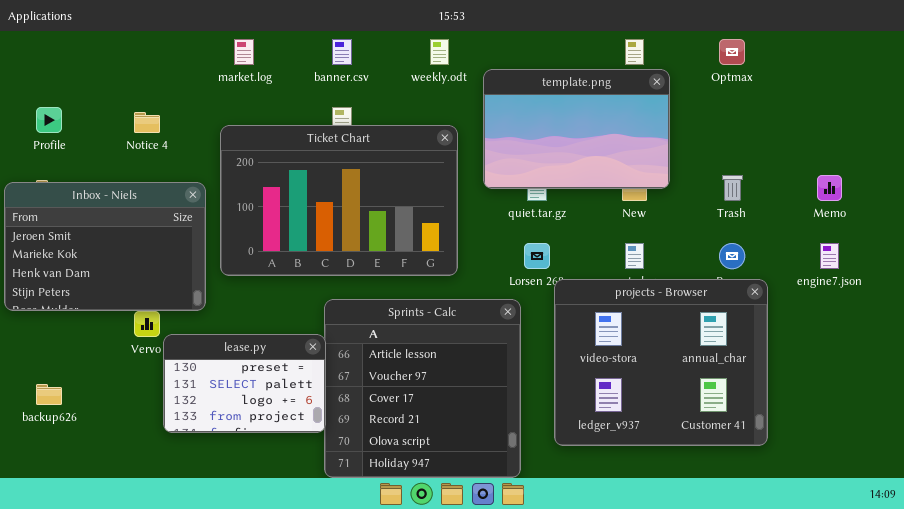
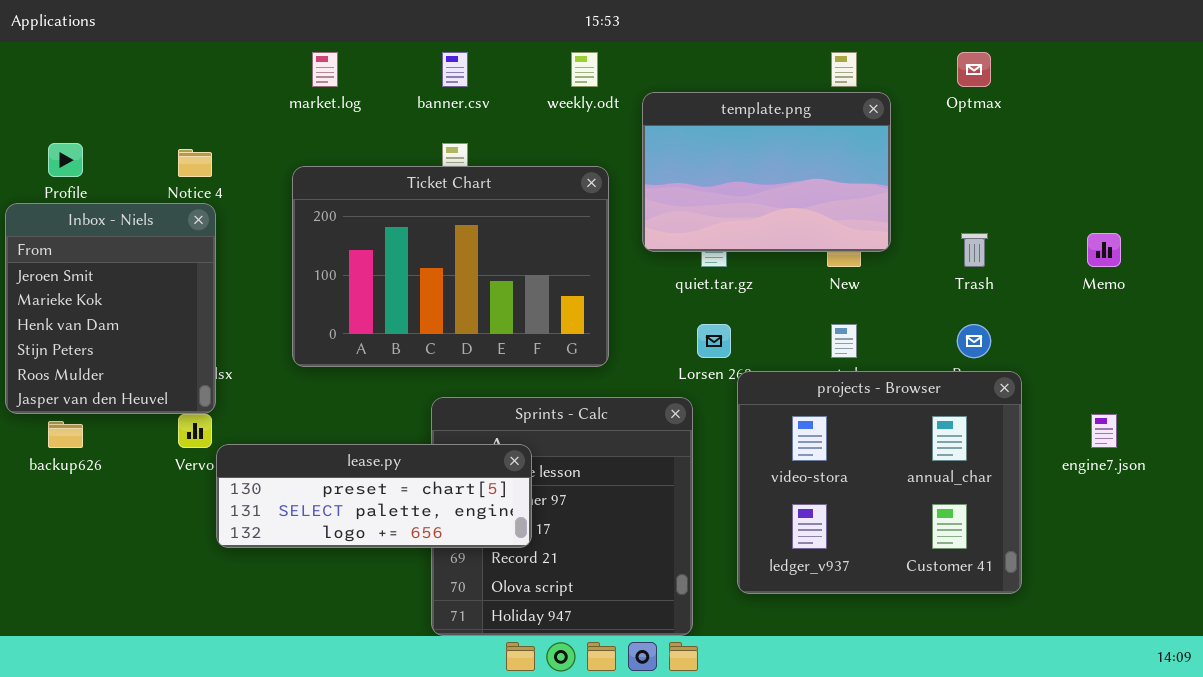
Inbox - Niels: [4,182,206,311] -> [5,203,216,414], resized
engine7.json: [820,243,839,269] -> [1091,414,1117,448], moved
lease.py: [163,334,326,433] -> [216,444,532,548], resized
backup626: [36,384,62,405] -> [48,421,83,448], moved

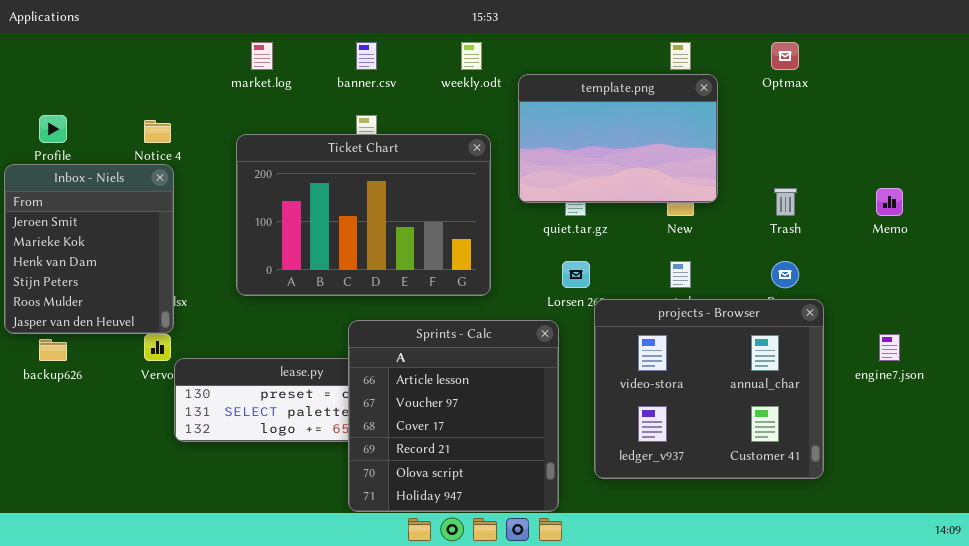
Sprints - Calc: [431,397,693,636] -> [348,320,559,512], raised

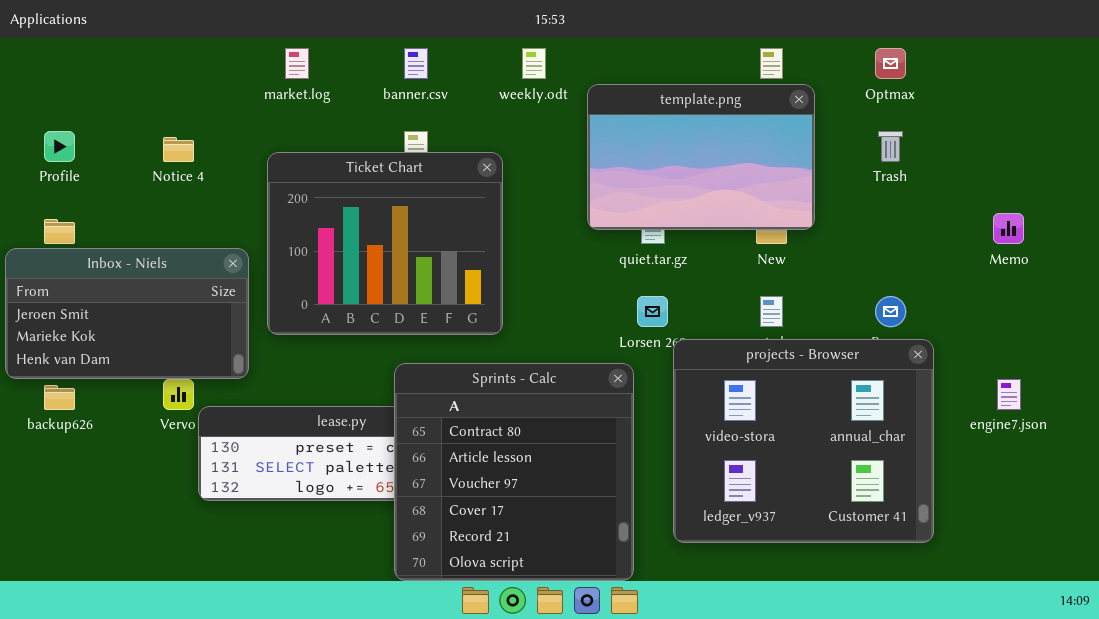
Ticket Chart: [236,134,491,296] -> [267,152,503,335], resized
Inbox - Niels: [4,164,174,334] -> [5,248,249,379], resized
Trash: [774,188,797,216] -> [878,131,903,162], moved
Sprints - Calc: [348,320,559,512] -> [394,363,634,581], scrolled up 1 row

